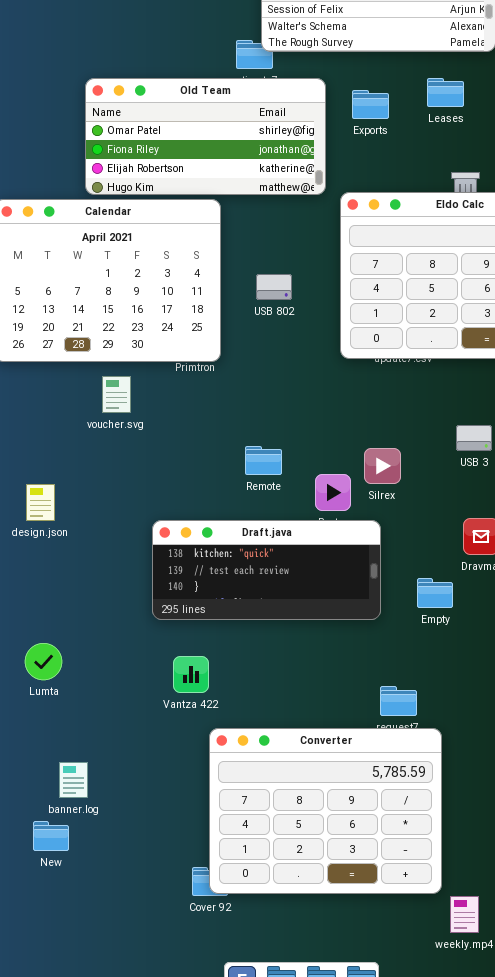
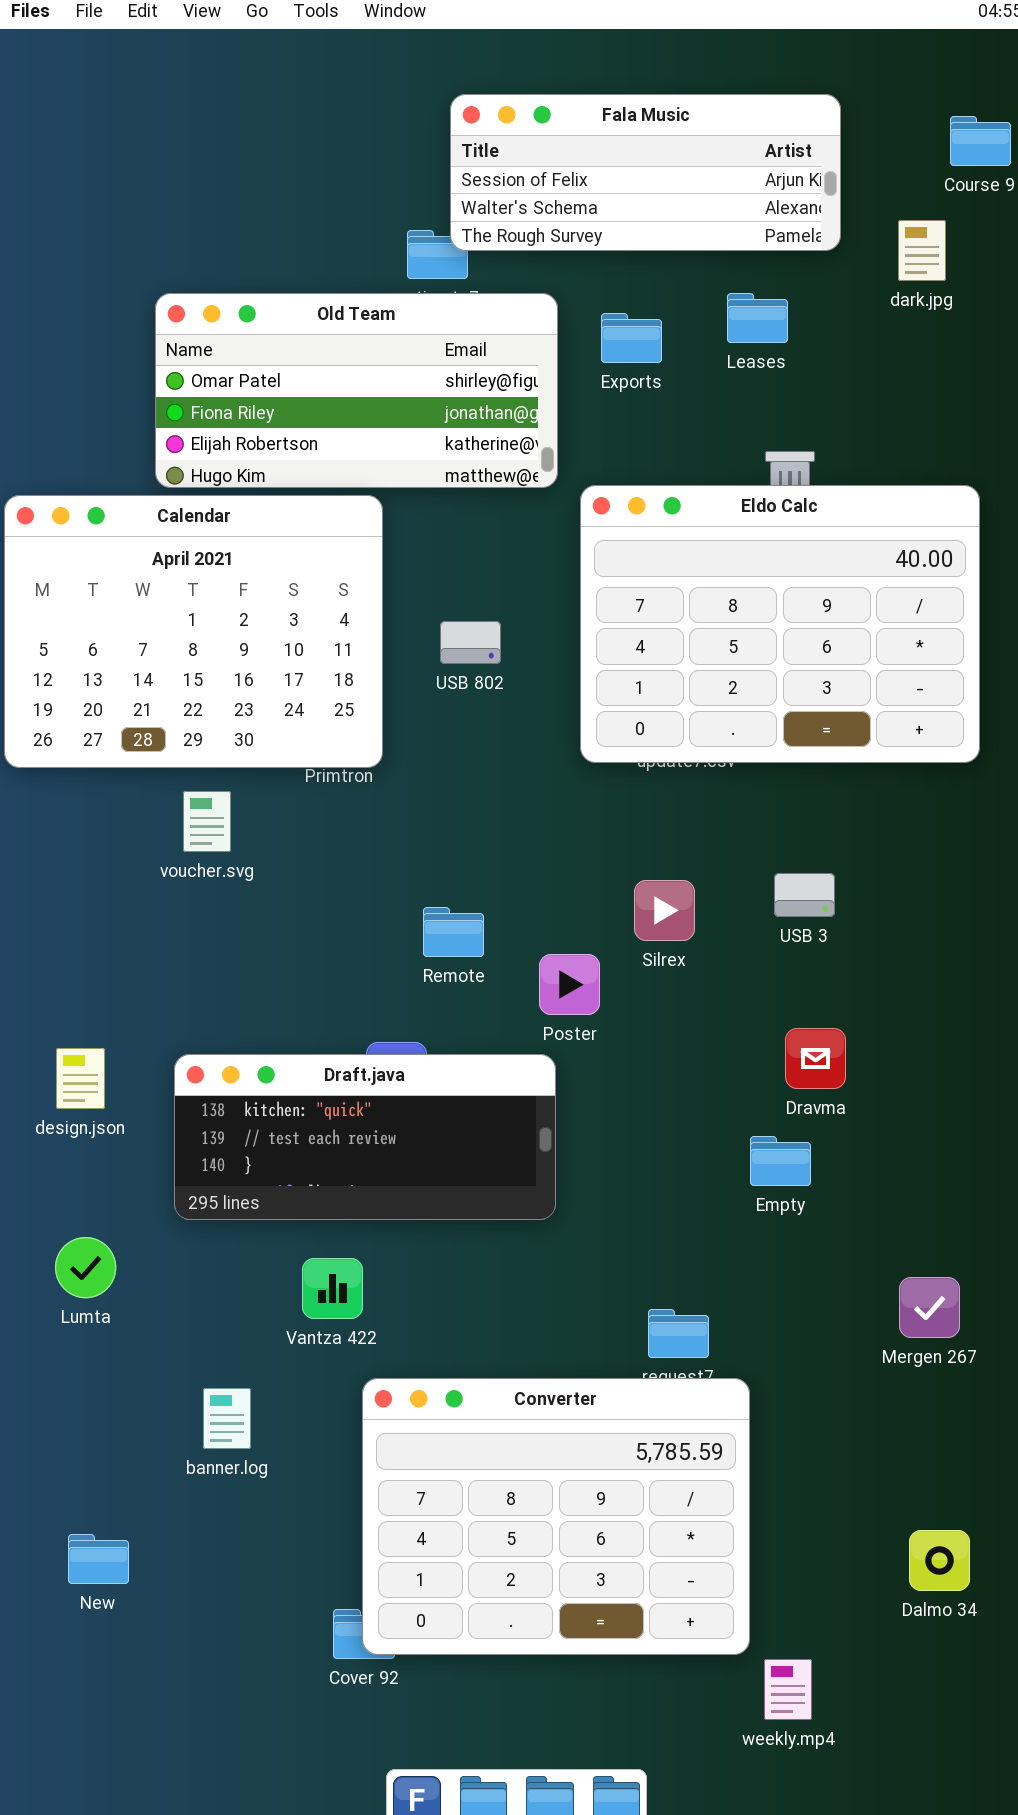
Silrex: [364,448,401,484] -> [634,880,695,941], moved
design.json: [26,484,55,521] -> [56,1048,105,1109], moved
Draft.java: [152,520,381,620] -> [174,1054,556,1220], moved
Empty: [417,578,453,608] -> [750,1136,811,1186], moved
banner.log: [59,762,88,798] -> [203,1388,251,1449], moved

